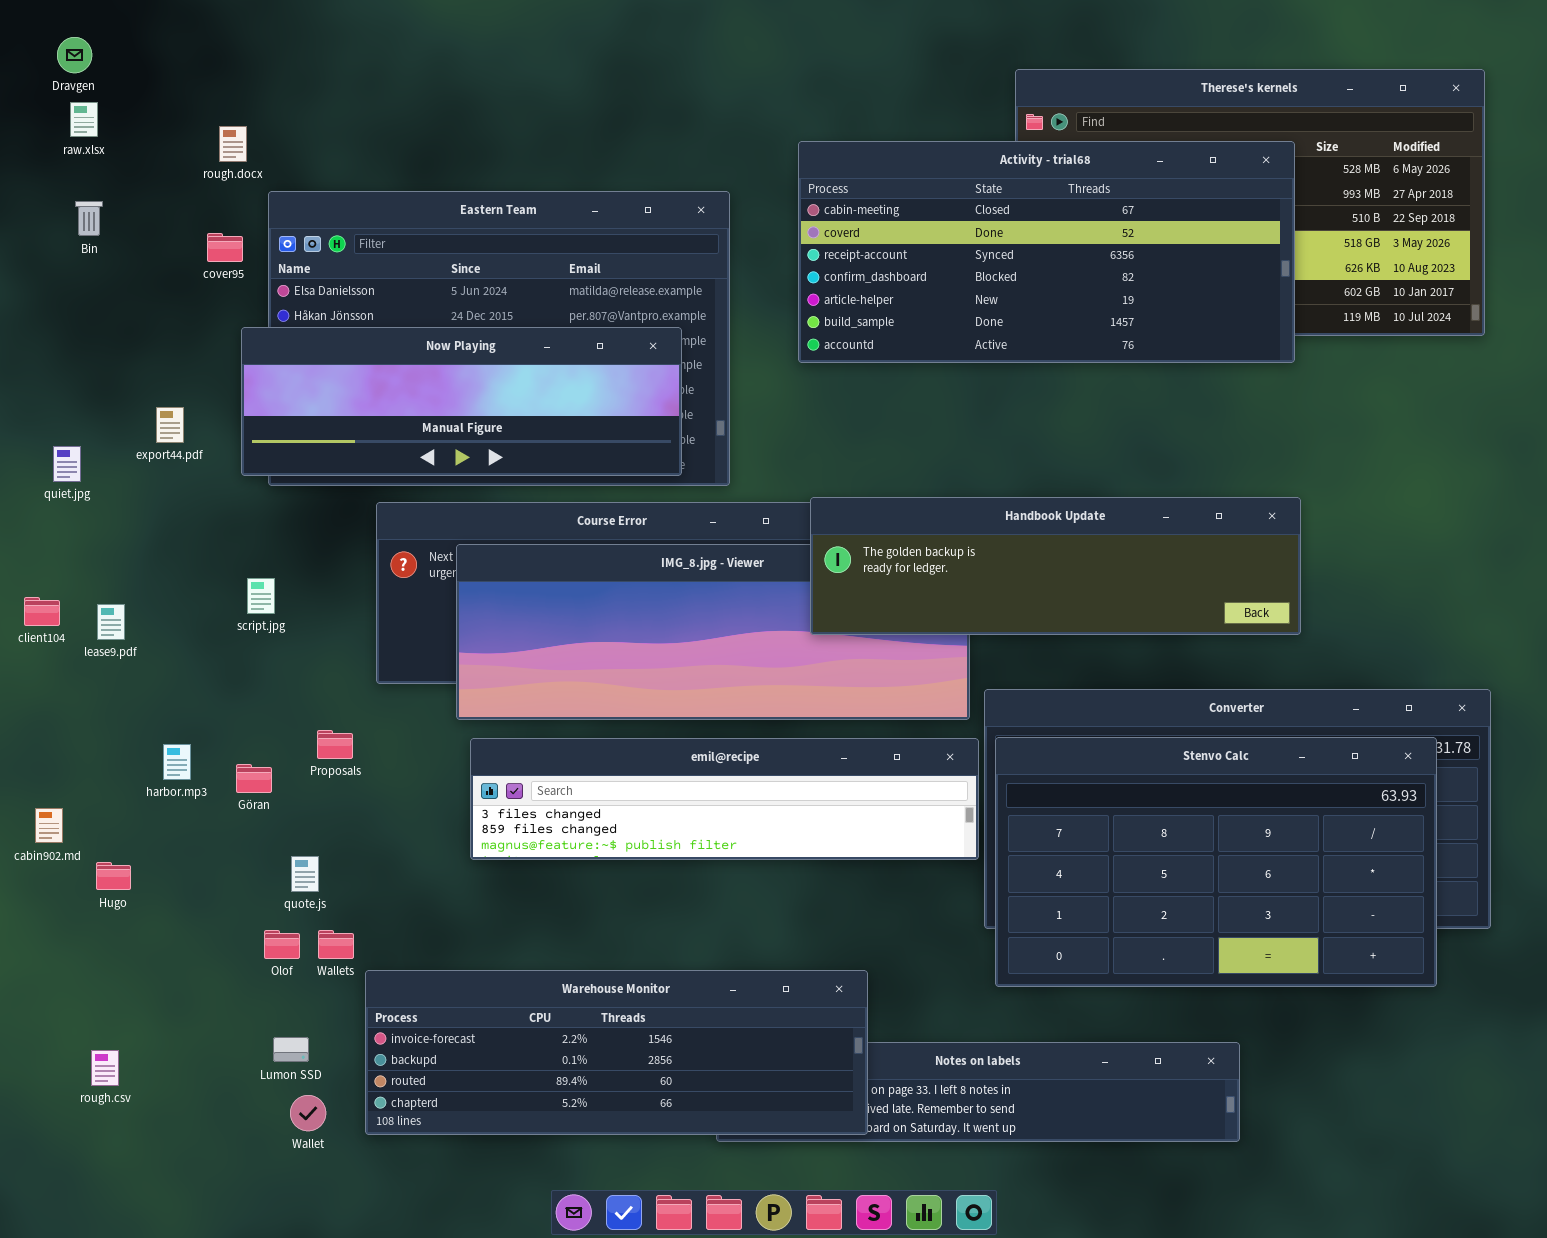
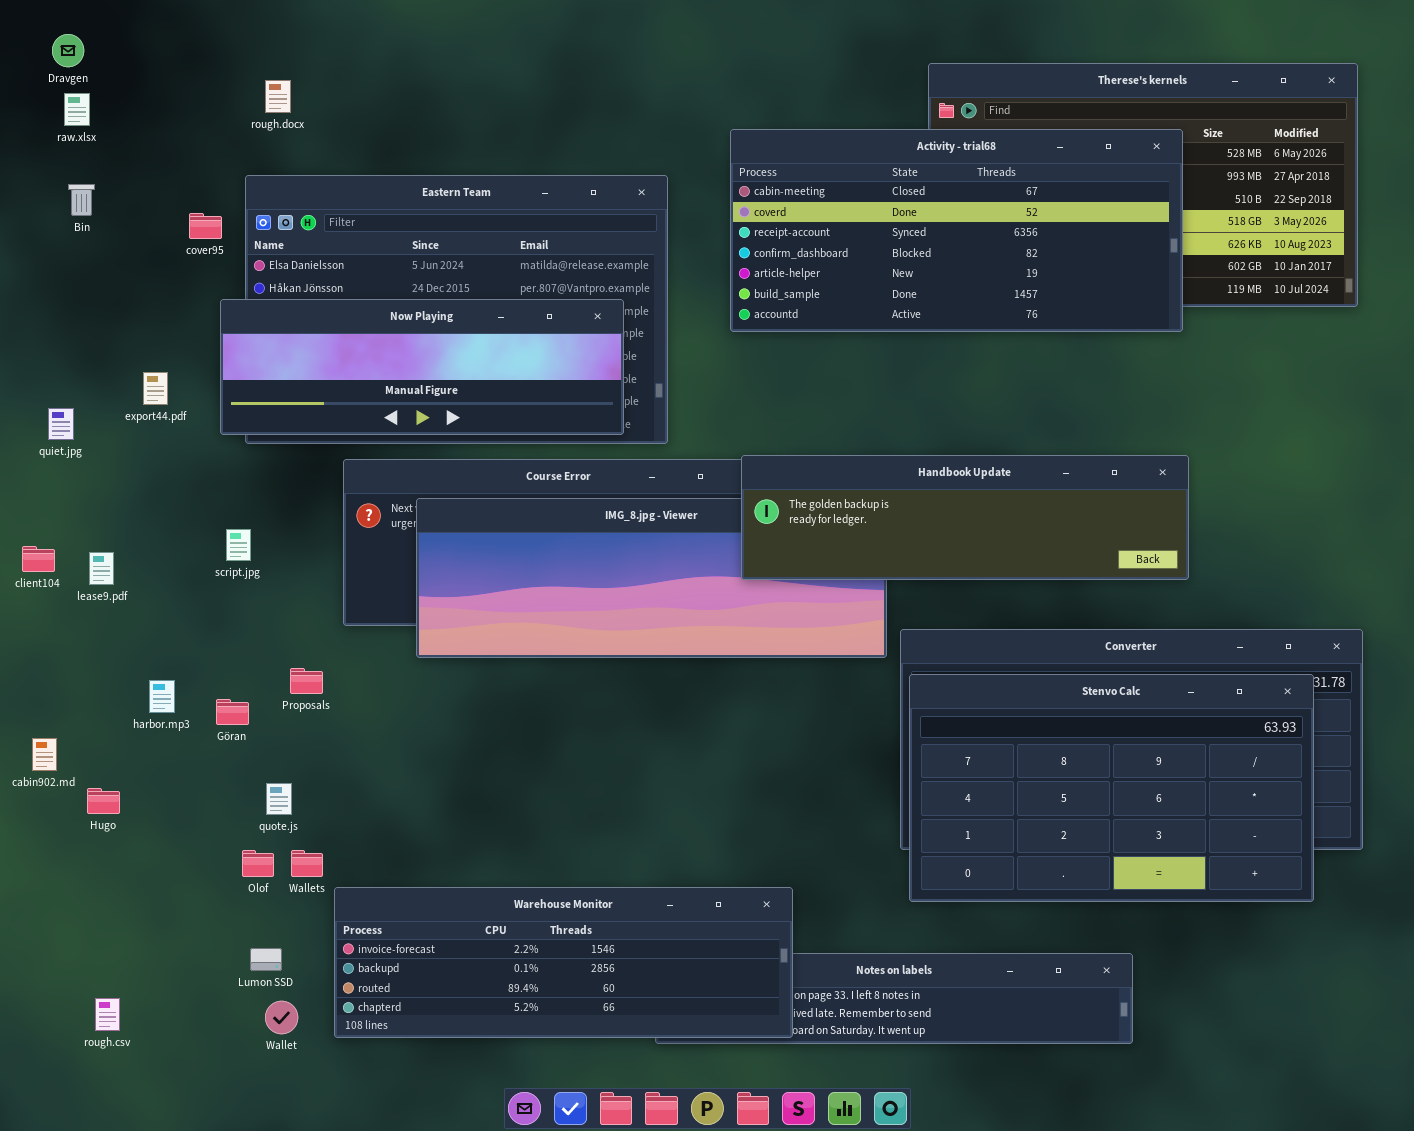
rough.docx: [219,126,247,162] -> [265,80,291,113], moved
emil@recipe: [470,738,979,860] -> none, closed
rough.csv: [91,1050,119,1086] -> [95,998,120,1031], moved

